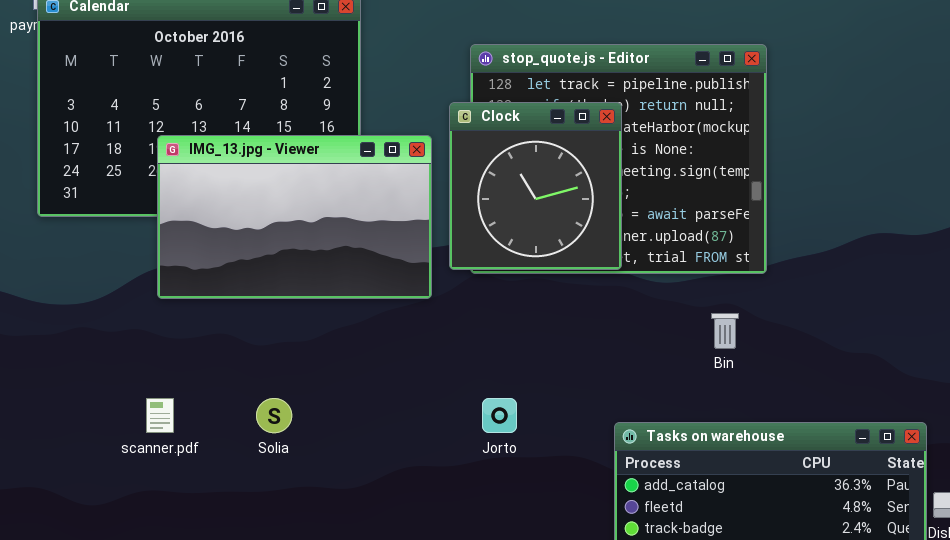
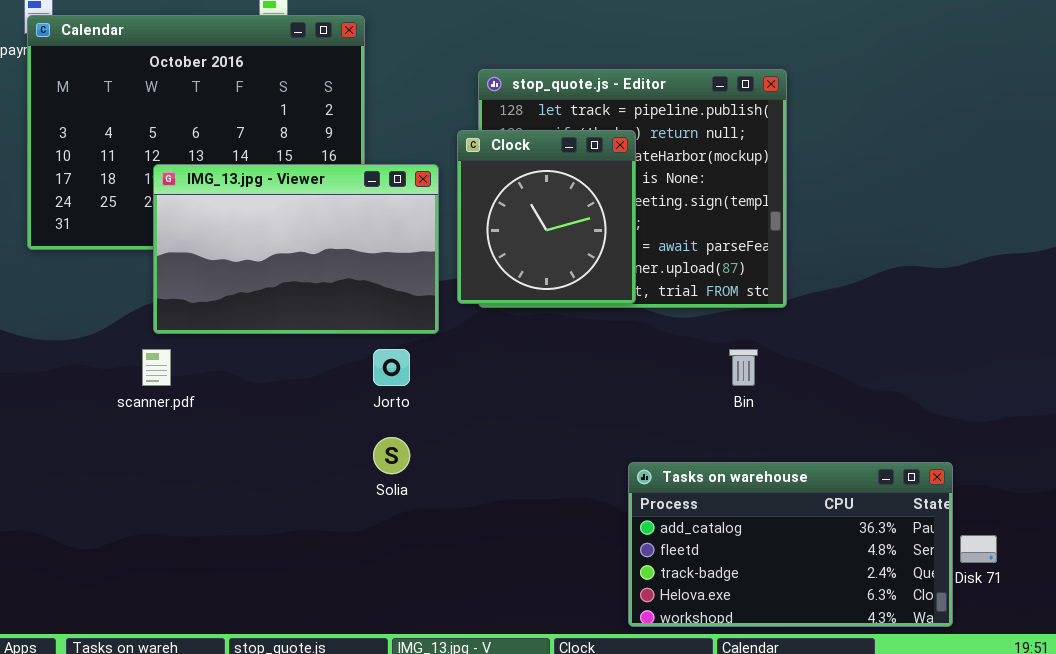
scanner.pdf: [146,398,174,433] -> [142,349,171,386], moved
Solia: [256,398,292,433] -> [373,437,410,474], moved
Jorto: [482,398,517,433] -> [373,349,410,386], moved

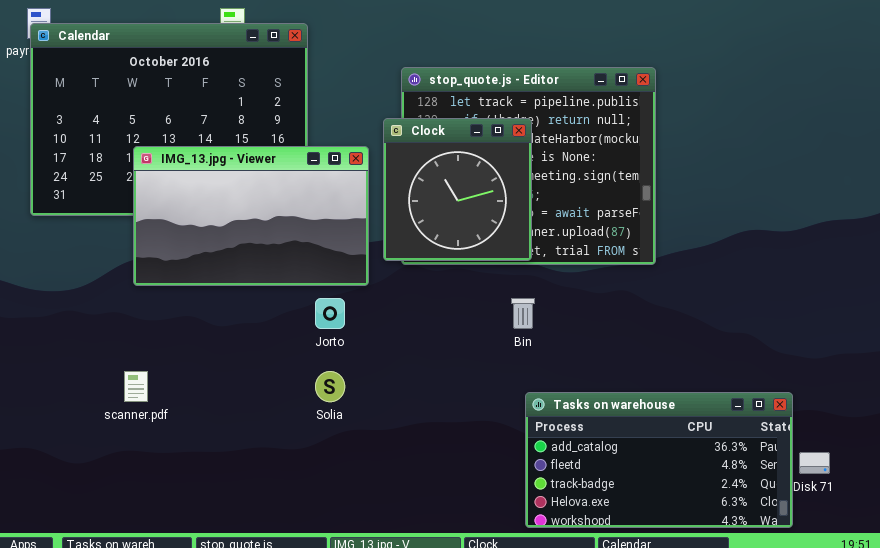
scanner.pdf: [142,349,171,386] -> [124,371,148,402], moved
Bin: [729,349,758,386] -> [511,298,535,329], moved

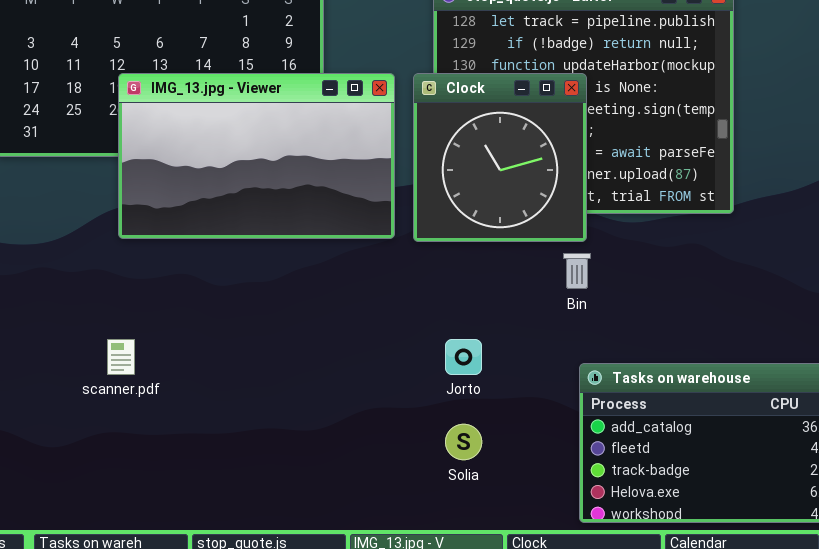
Clock: [383,118,532,261] -> [413,73,587,242], moved
Jorto: [315,298,345,329] -> [445,339,482,375], moved
Solia: [315,371,345,402] -> [445,424,482,460], moved

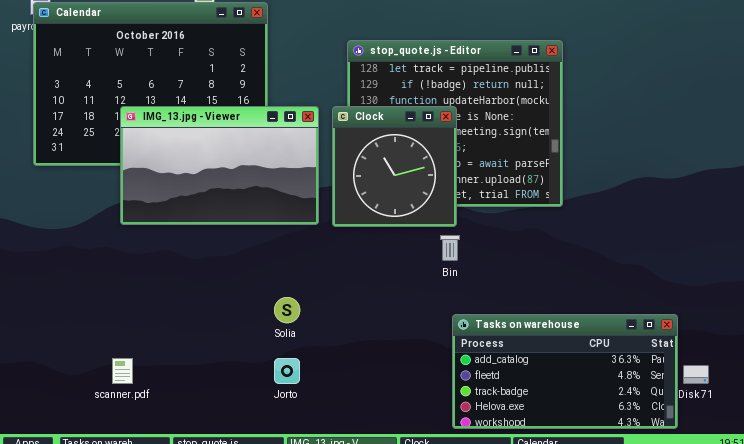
scanner.pdf: [107,339,135,375] -> [112,358,133,384], moved
Jorto: [445,339,482,375] -> [274,358,300,384], moved
Solia: [445,424,482,460] -> [274,297,300,323], moved

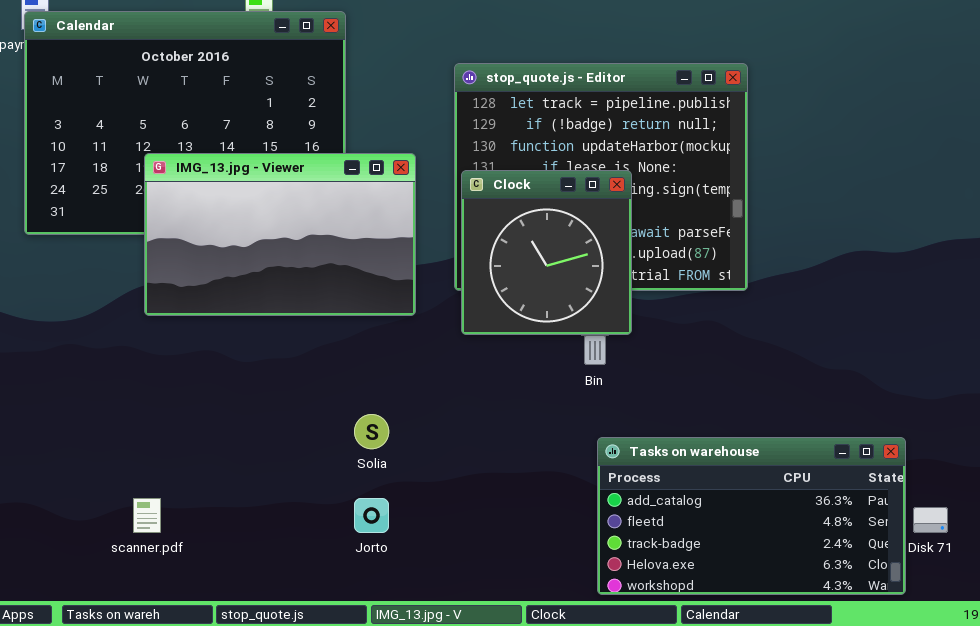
Clock: [332,106,457,227] -> [461,170,632,335], moved

